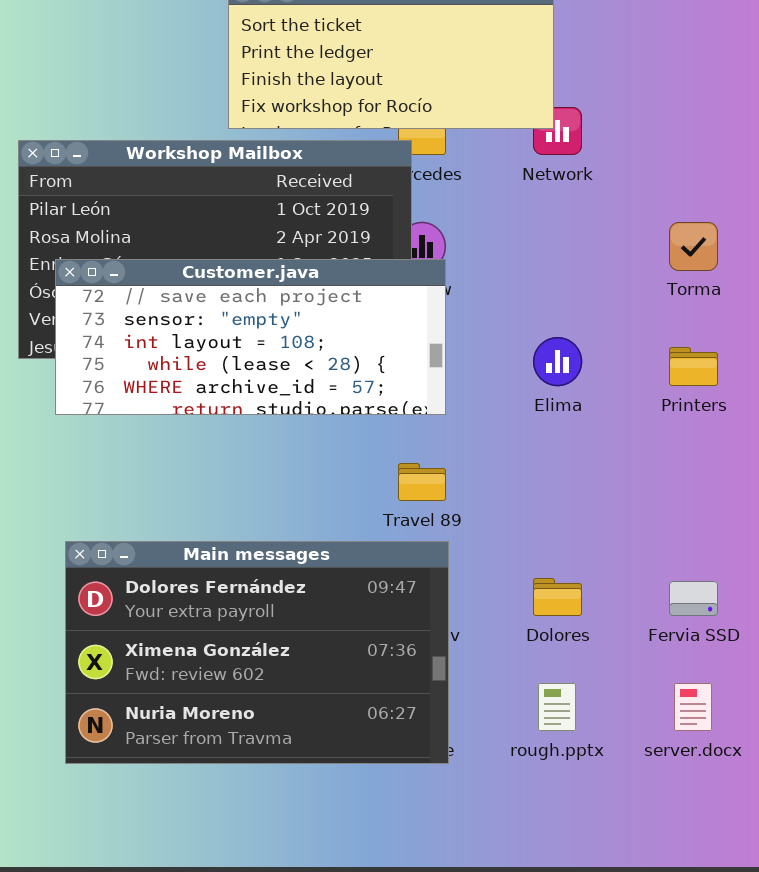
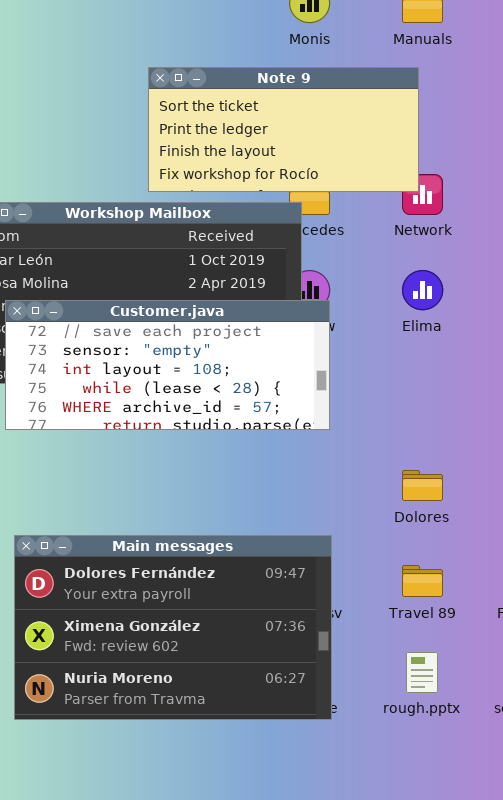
Elima: [533,337,582,386] -> [402,270,443,310], moved
Travel 89: [398,463,446,501] -> [402,565,443,597], moved
Dolores: [533,578,582,616] -> [402,470,443,501], moved

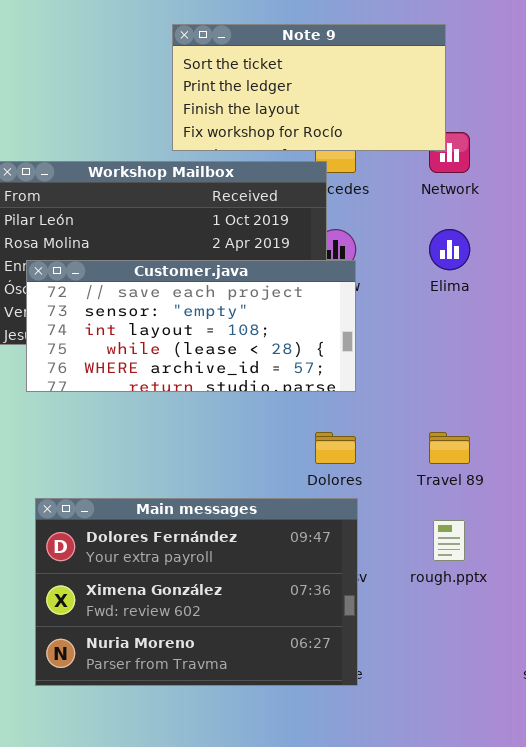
Dolores: [402,470,443,501] -> [315,432,356,464], moved
Travel 89: [402,565,443,597] -> [429,432,470,464], moved
rough.pptx: [406,652,438,693] -> [433,520,465,561], moved

